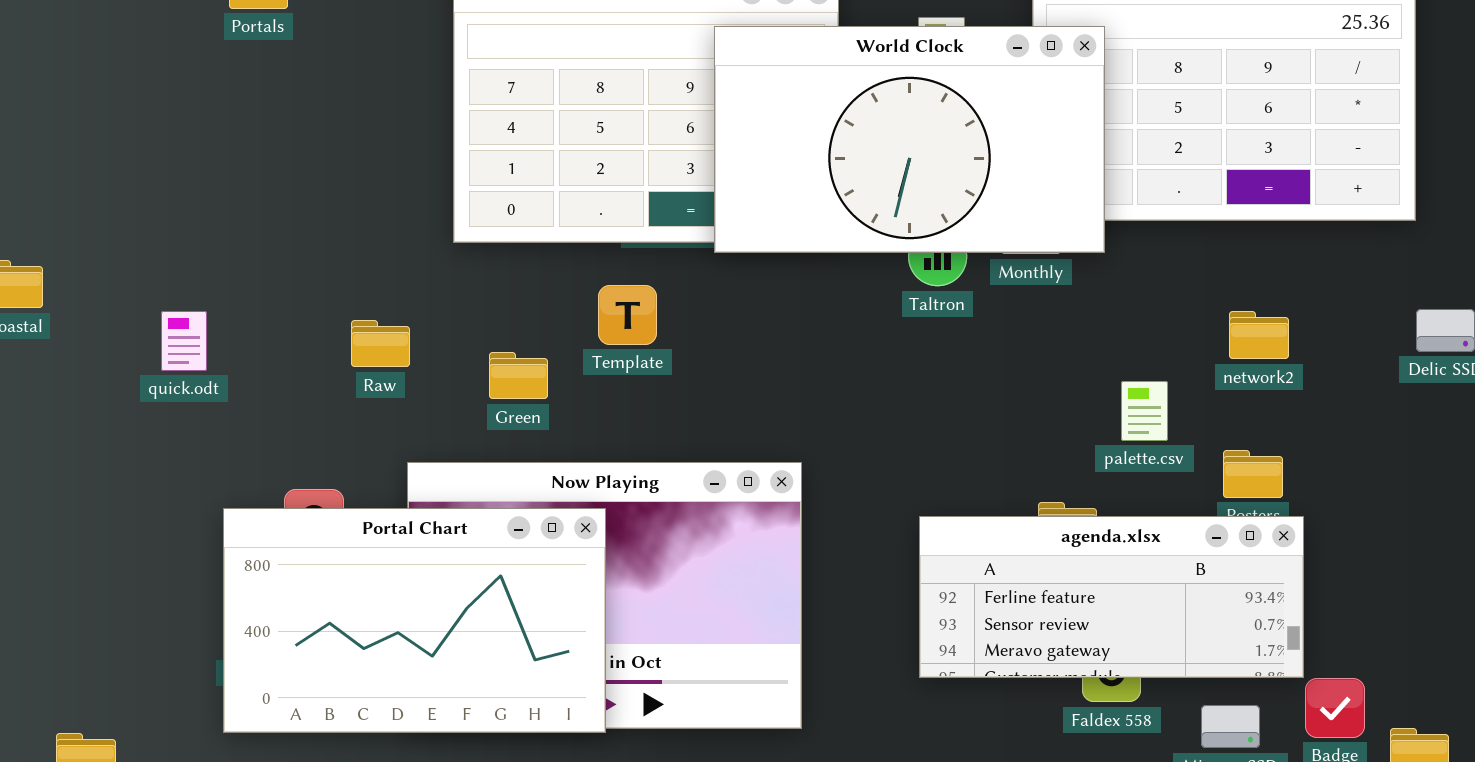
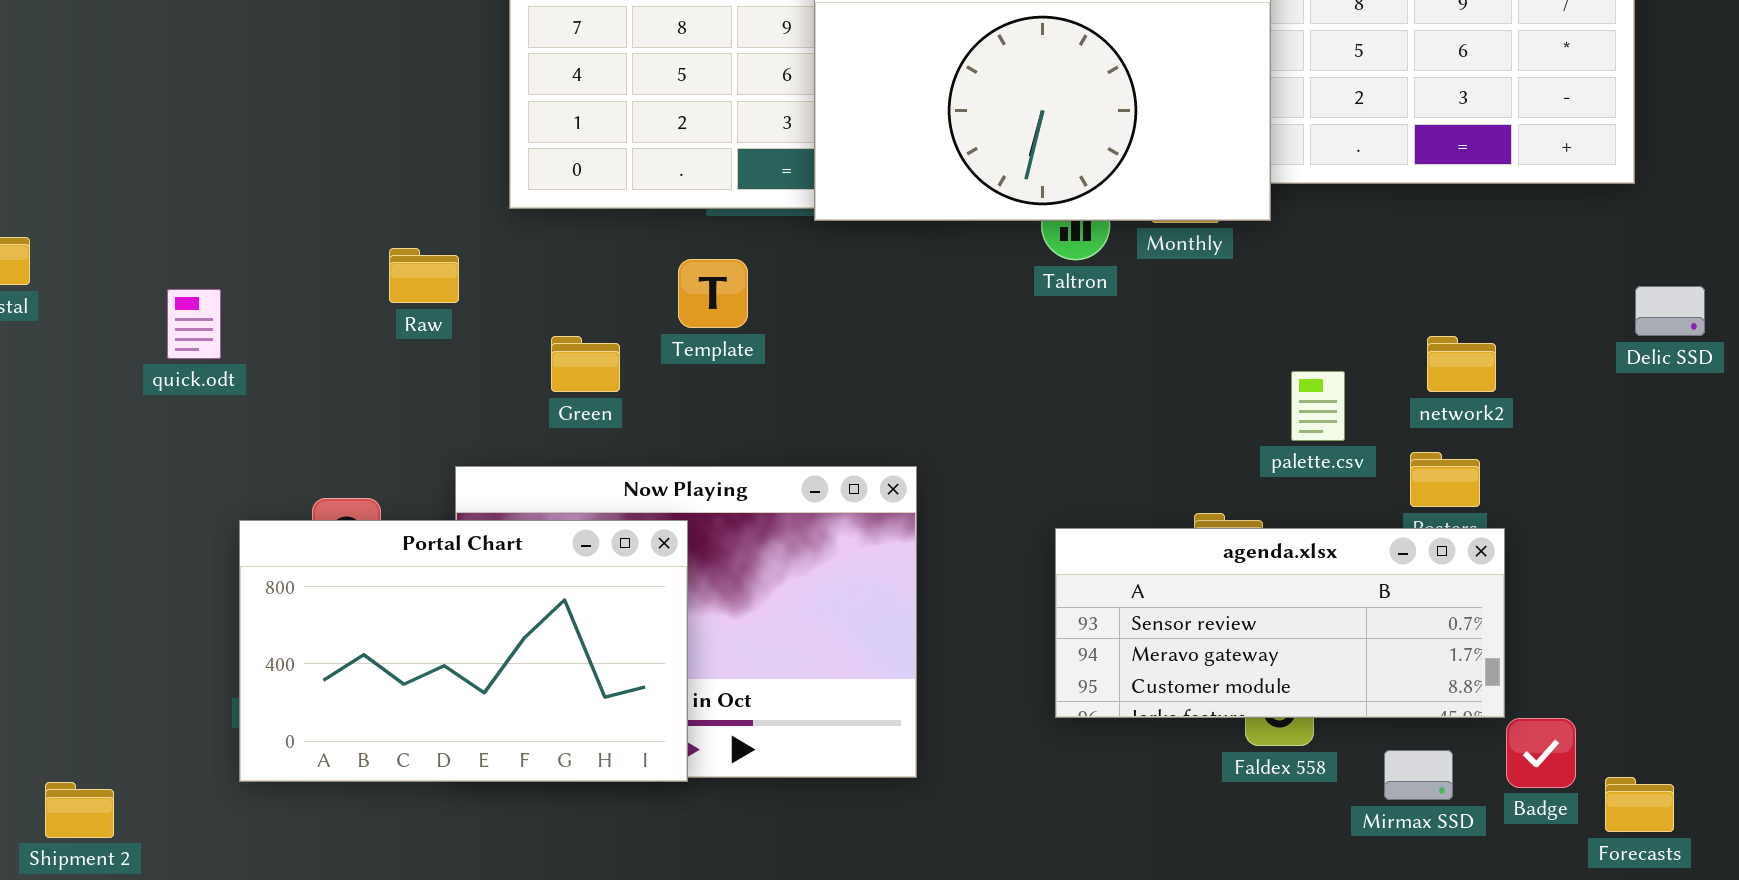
network2: [1229,311,1289,359] -> [1427,336,1496,392], moved
Raw: [351,320,410,367] -> [389,248,459,303], moved
agenda.xlsx: [919,516,1304,678] -> [1055,528,1505,718], scrolled down 1 row

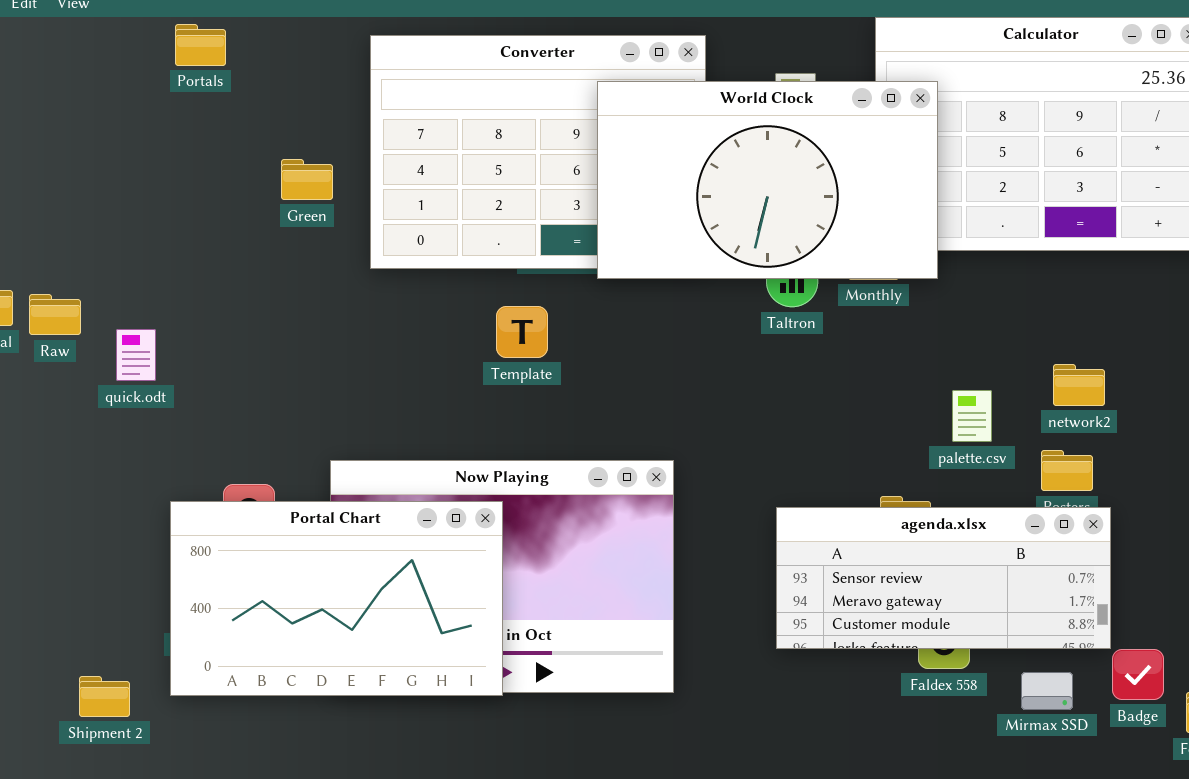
Raw: [389,248,459,303] -> [29,294,81,335], moved
Green: [551,336,620,392] -> [281,159,333,200], moved
Shipment 2: [45,782,114,838] -> [79,676,130,717], moved

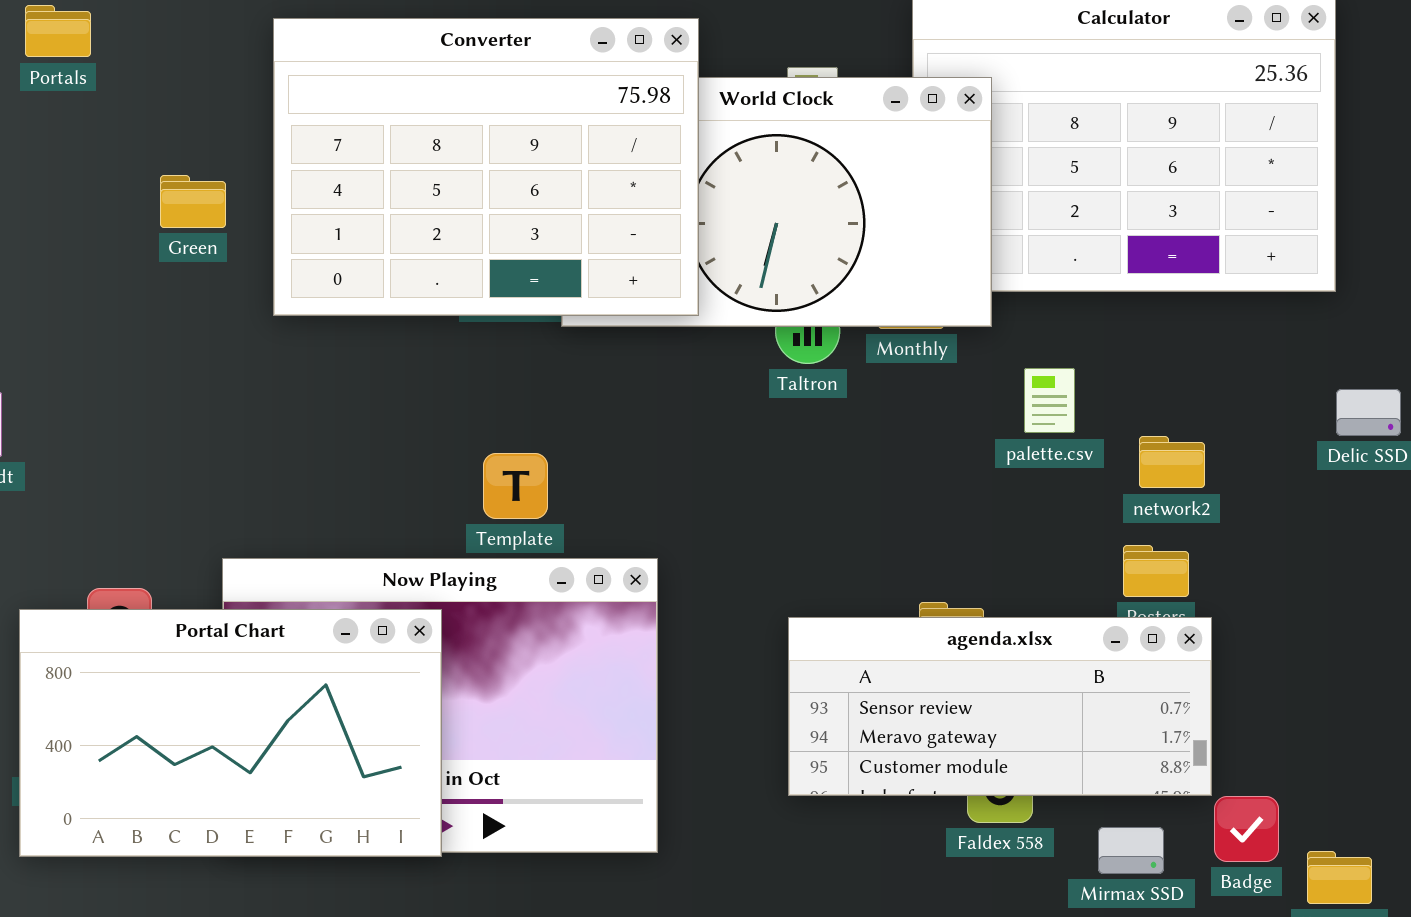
Converter: [370,35,706,269] -> [273,18,699,316], raised
Template: [496,306,548,358] -> [483,453,548,519], moved
palette.csv: [952,390,992,442] -> [1024,368,1075,433], moved

